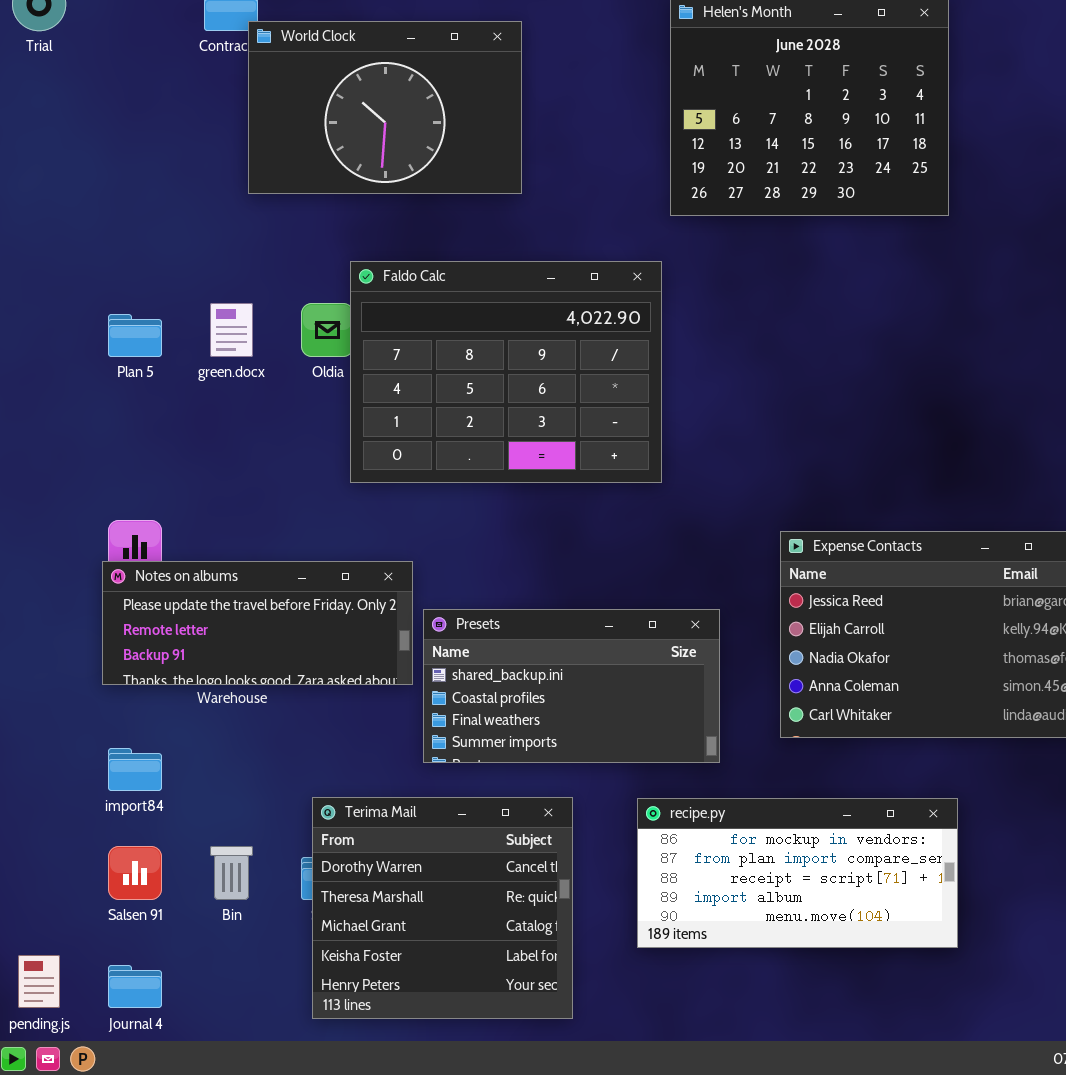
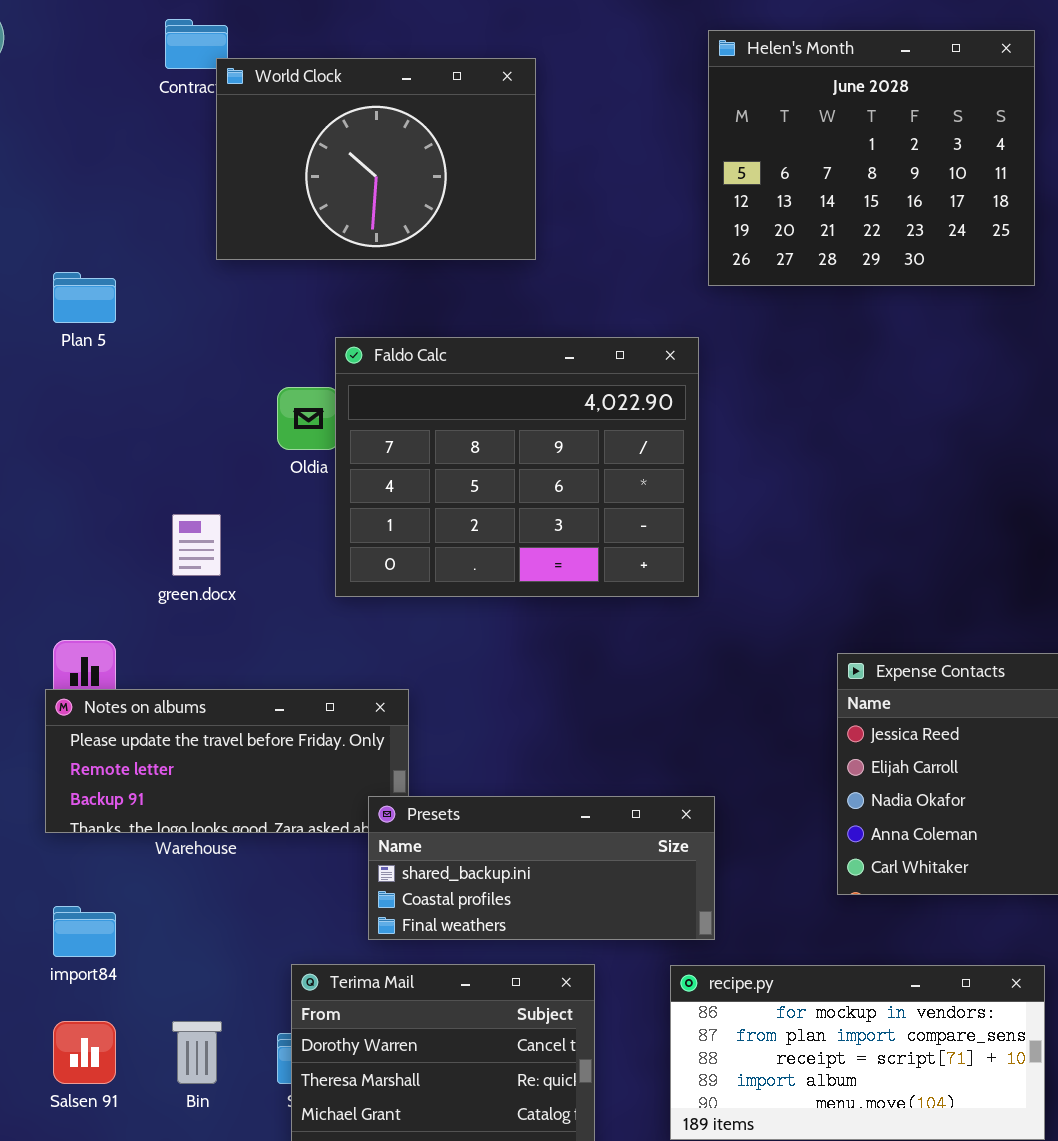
green.docx: [210,303,253,357] -> [172,514,221,576], moved
Plan 5: [108,314,162,357] -> [53,272,116,323], moved
Presets: [423,609,720,763] -> [368,796,715,940], moved, resized

